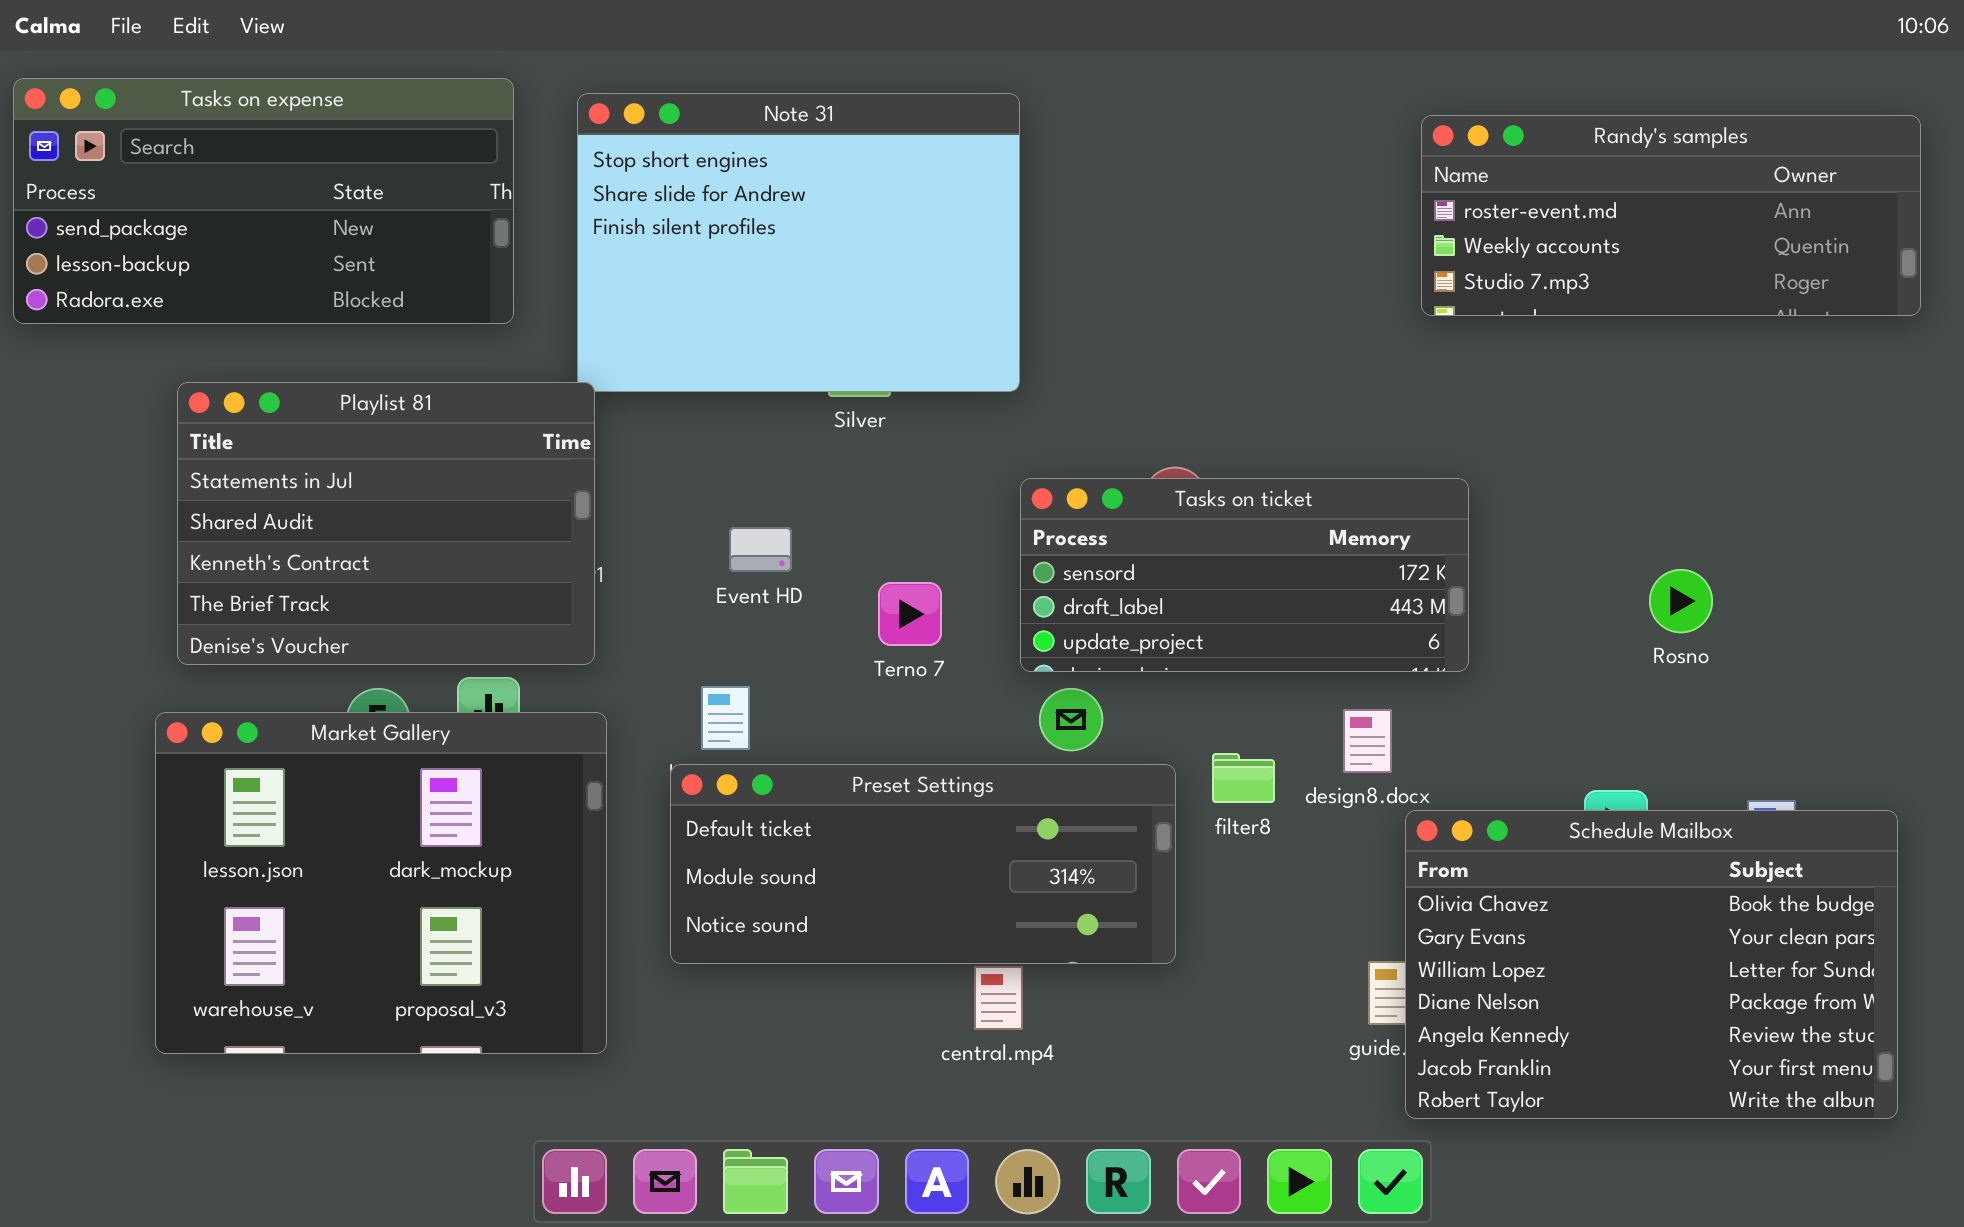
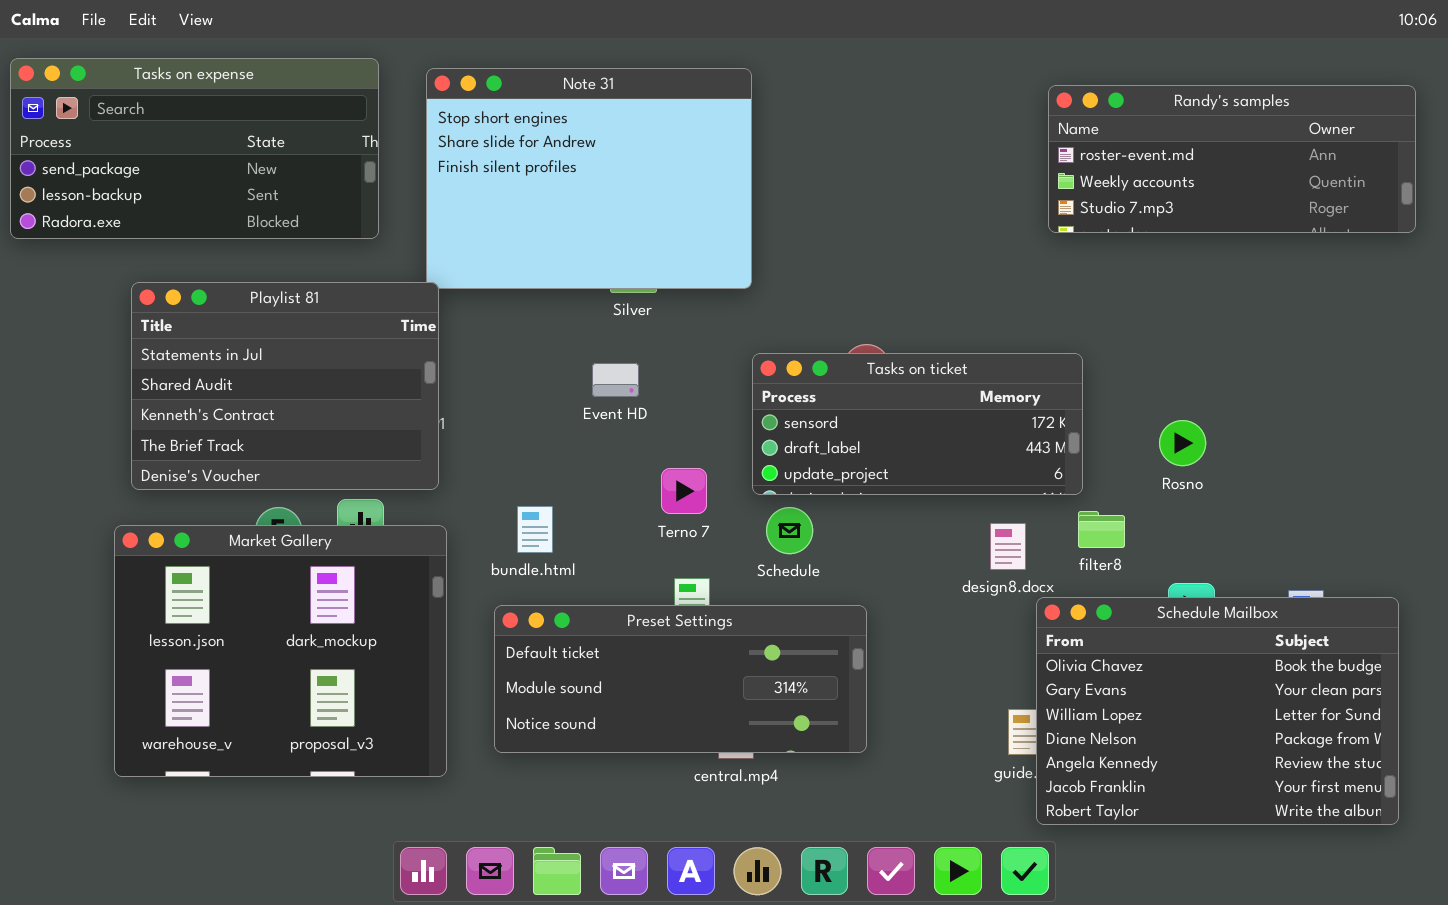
Event HD: [729,527,792,572] -> [592,363,639,397], moved
Rosno: [1649,569,1713,633] -> [1159,420,1206,466], moved
Terno 7: [878,582,942,646] -> [661,468,707,514], moved
filter8: [1212,753,1275,803] -> [1078,511,1125,548], moved
Preset Settings: [670,764,1176,964] -> [494,605,867,753], moved

